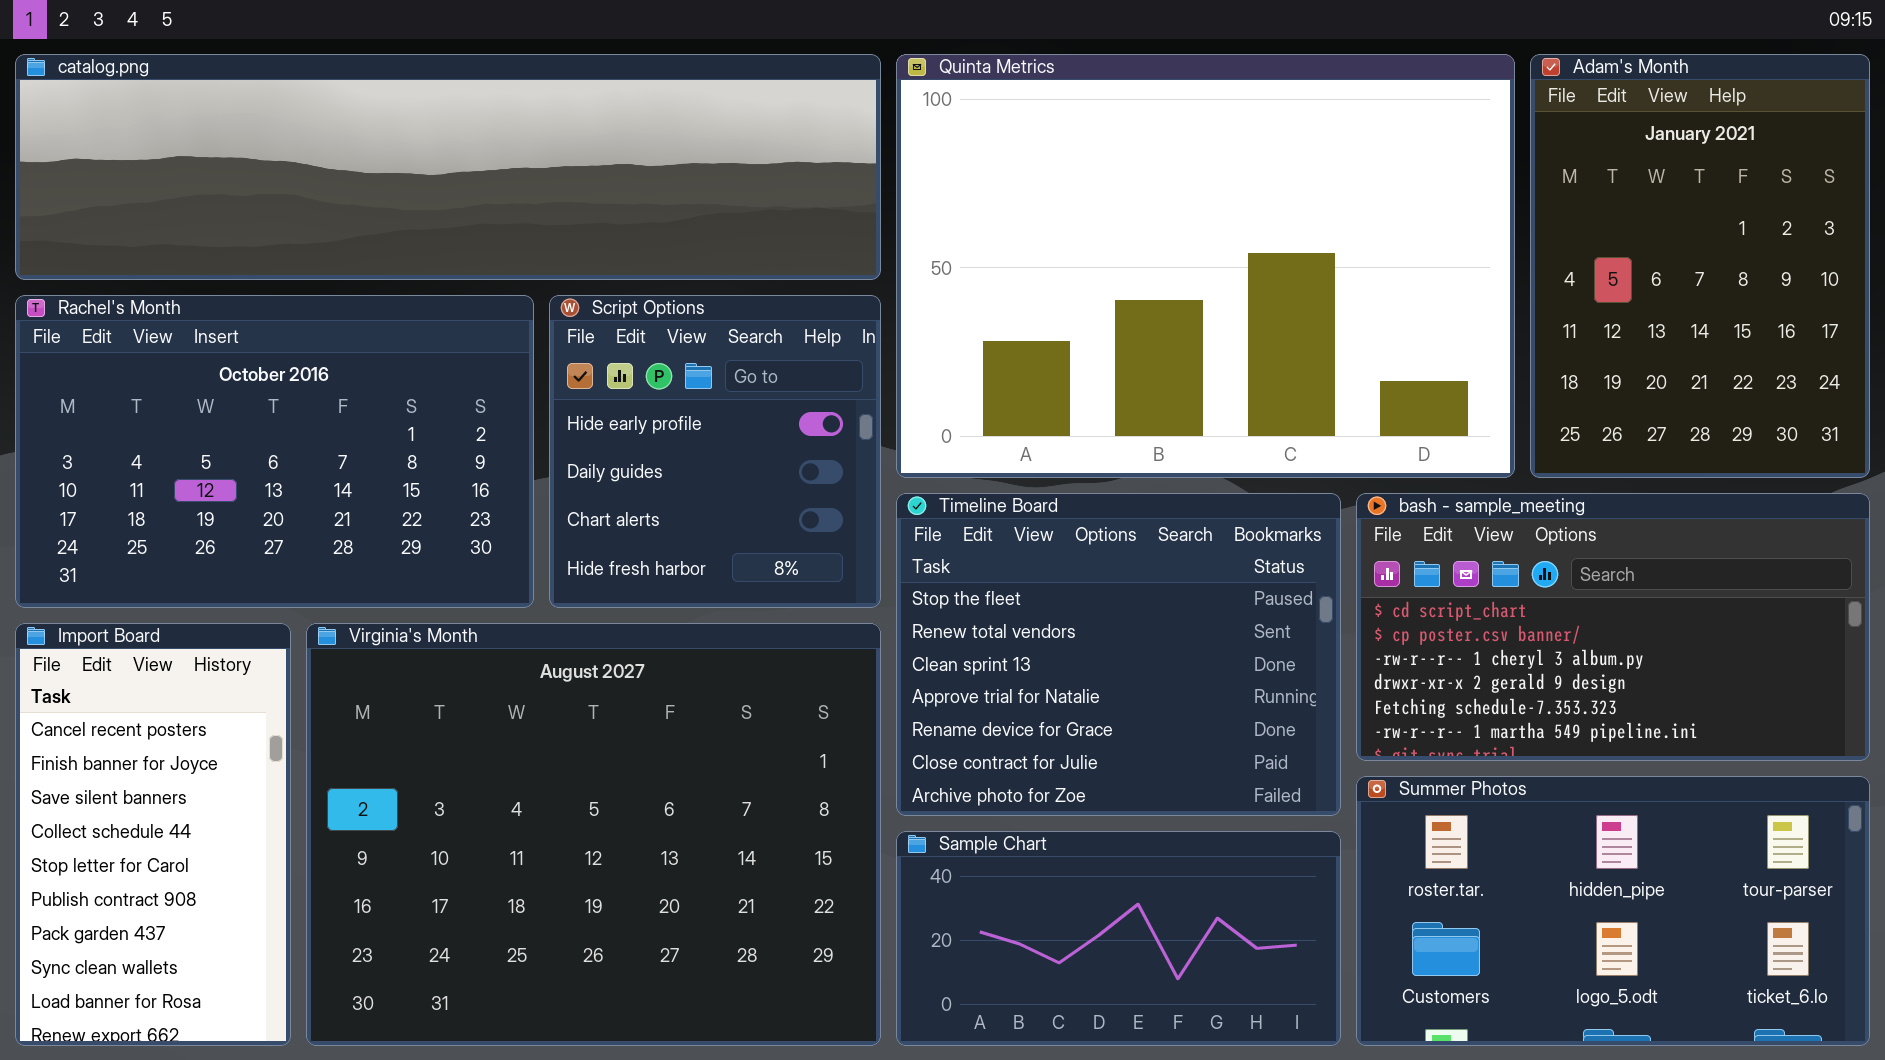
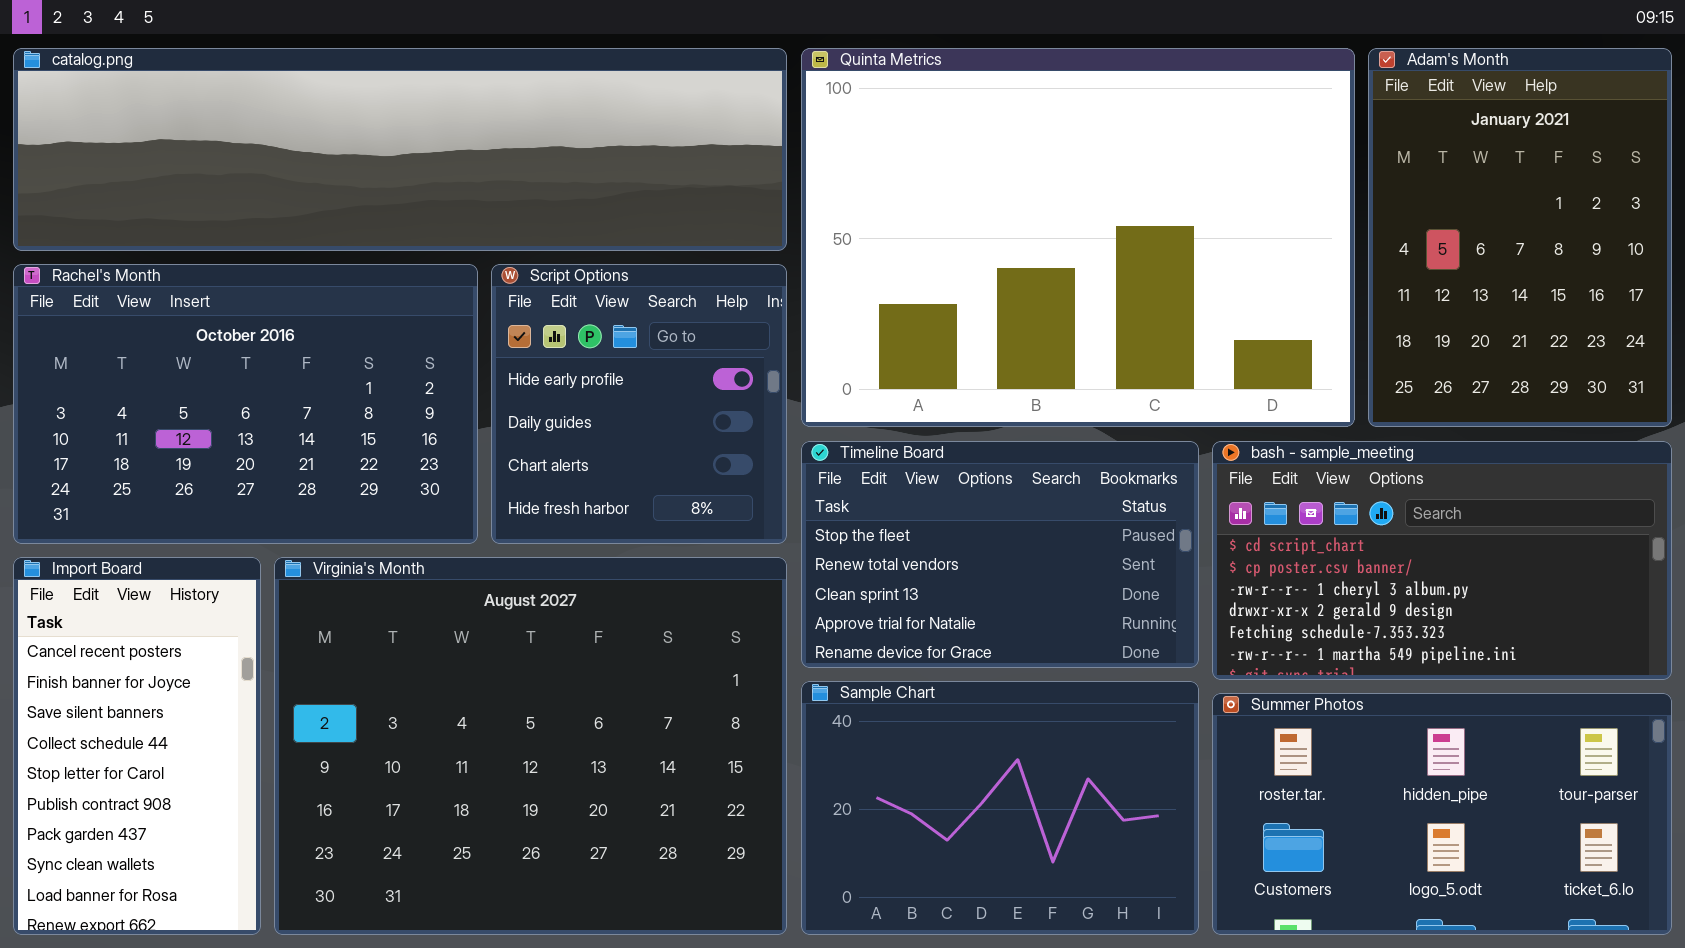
Timeline Board: [896,493,1341,816] -> [801,441,1199,668], resized
Sample Chart: [896,831,1341,1046] -> [801,681,1199,935], resized

